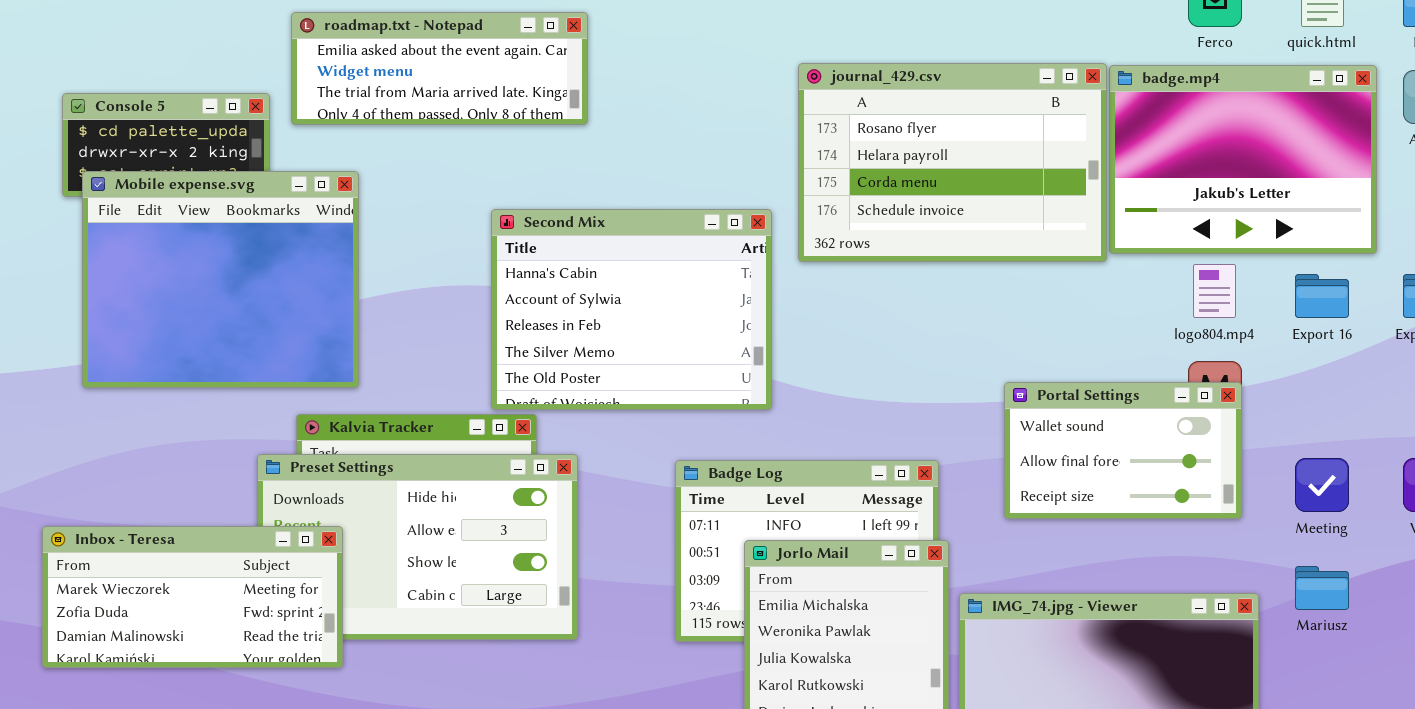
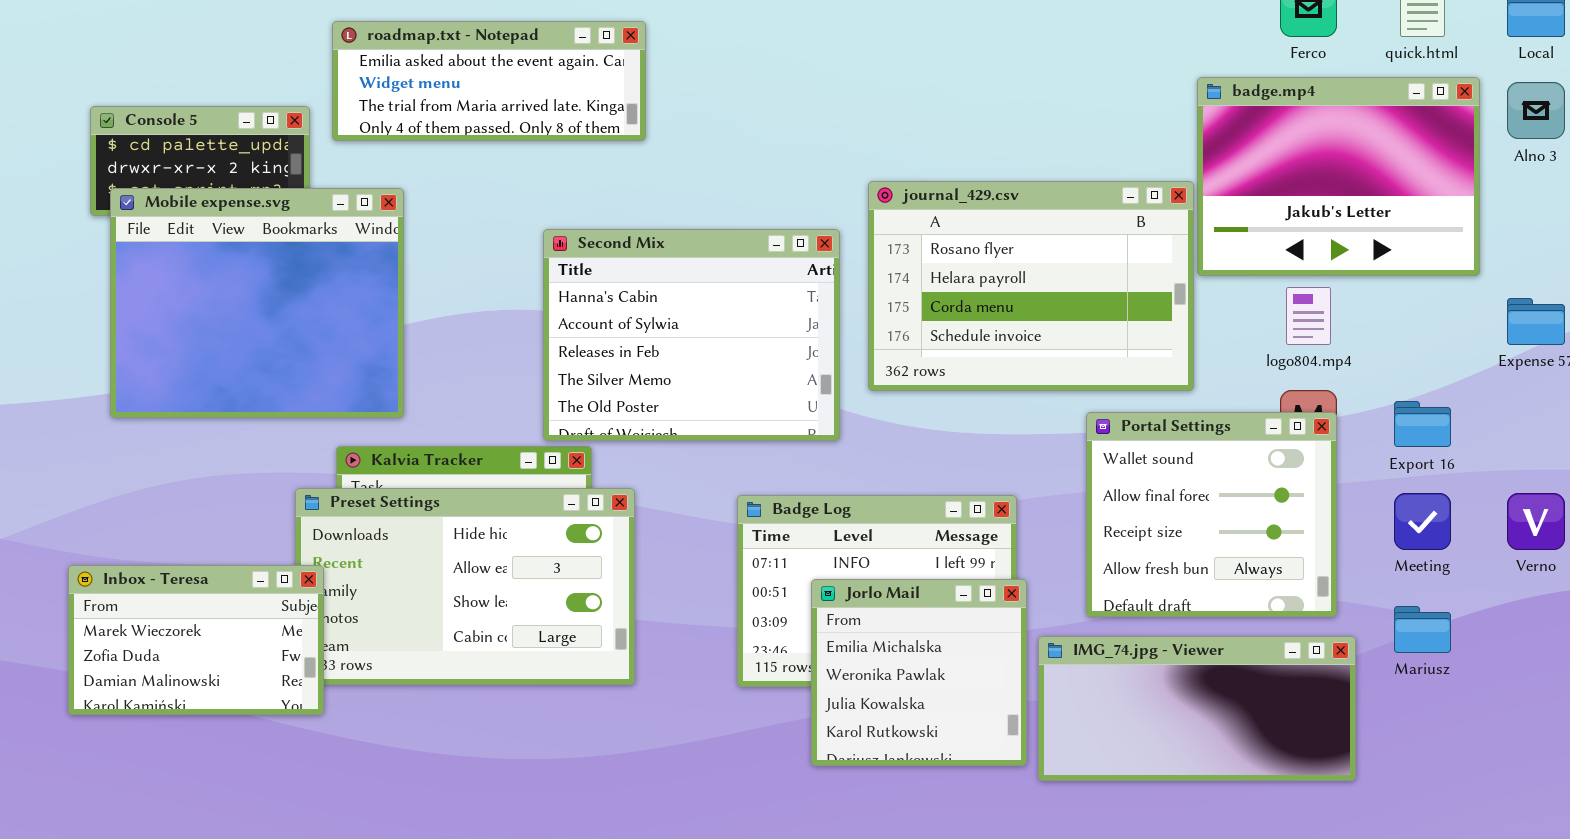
journal_429.csv: [798,63,1107,262] -> [868,181,1194,391], moved
Export 16: [1295,274,1349,318] -> [1394,401,1451,447], moved
Portal Settings: [1004,382,1242,519] -> [1086,412,1337,617], resized
Inbox - Teresa: [42,526,343,668] -> [68,565,324,715], resized

